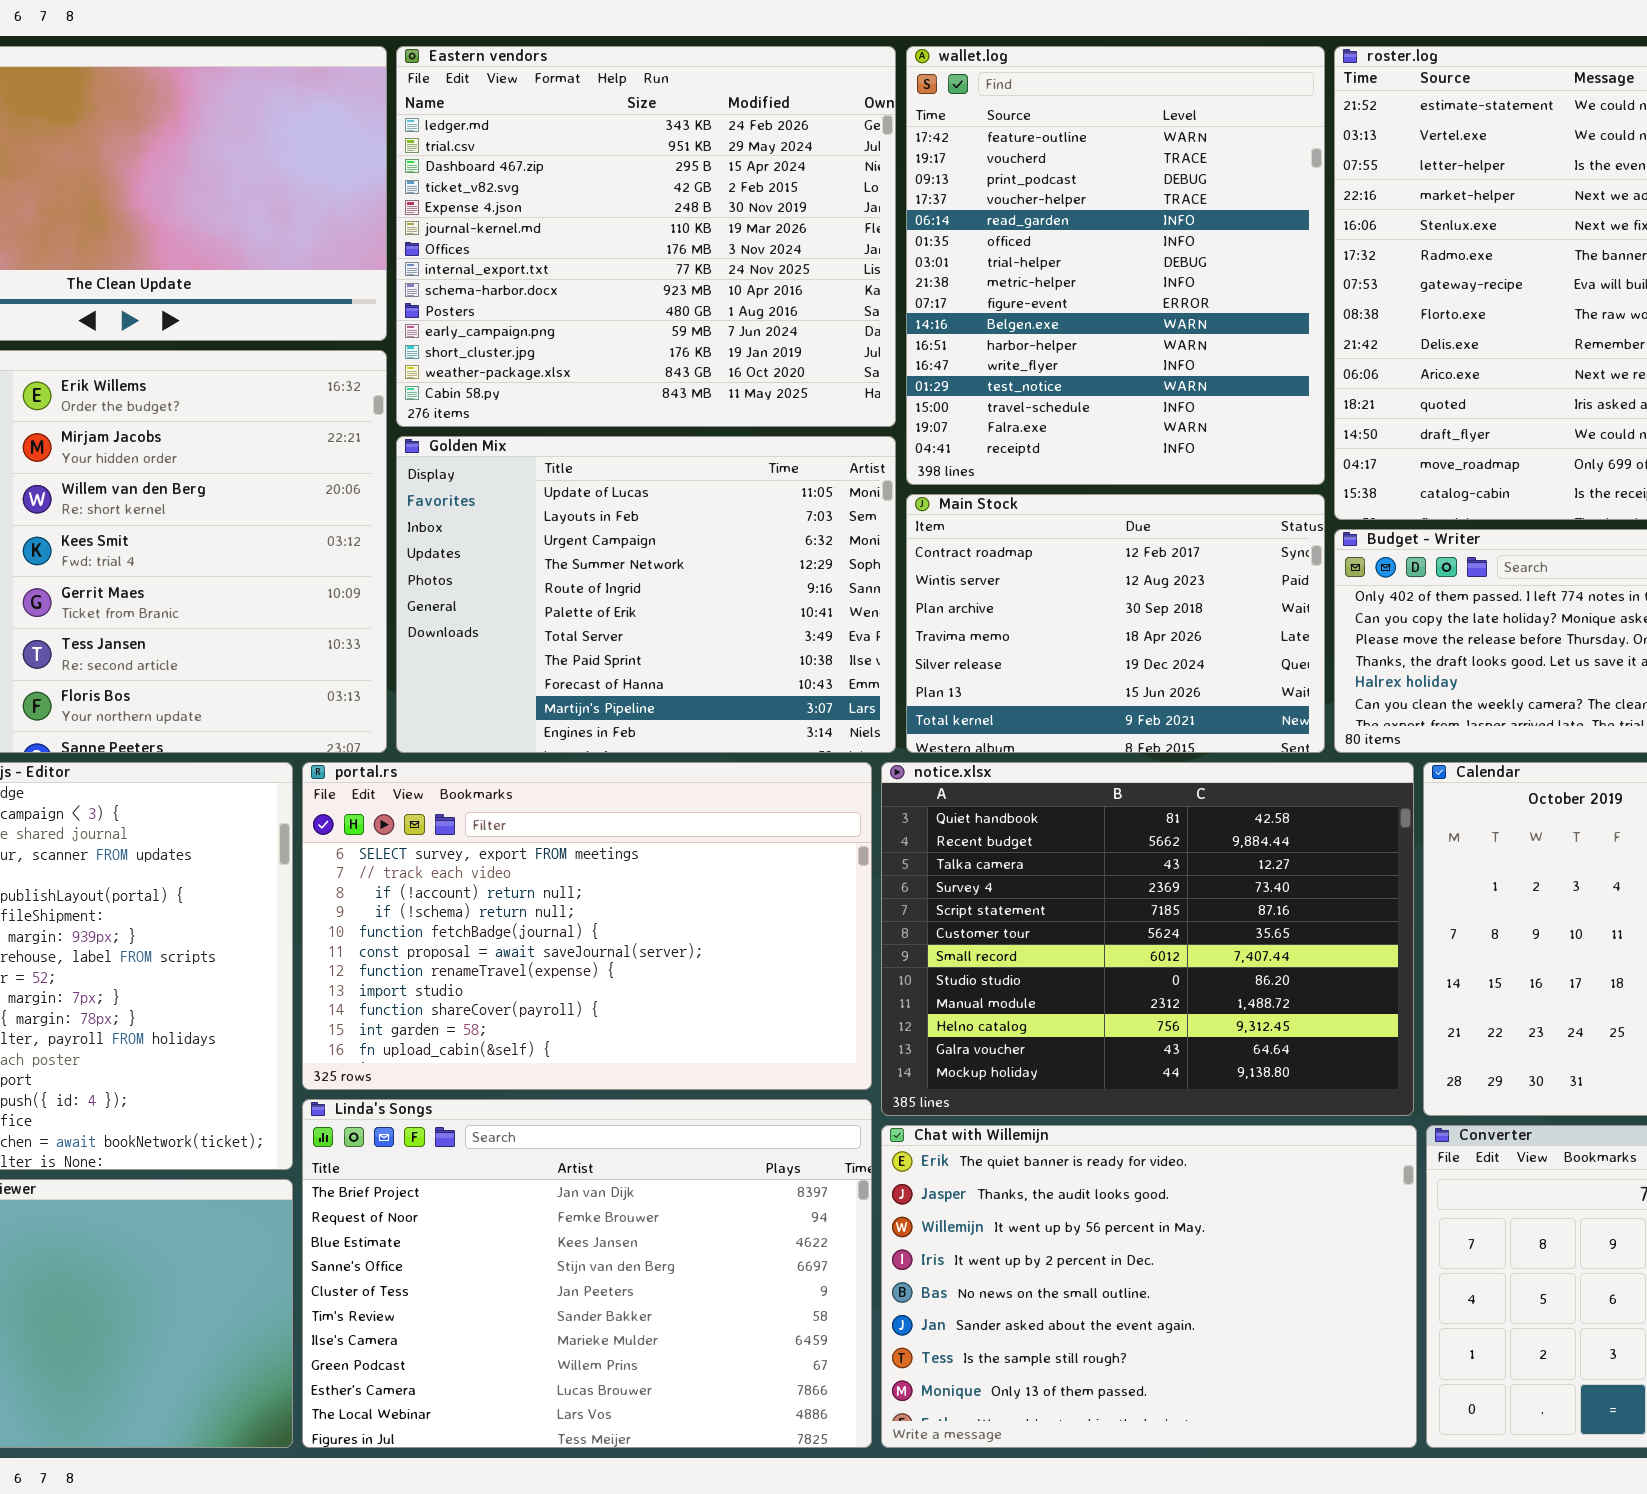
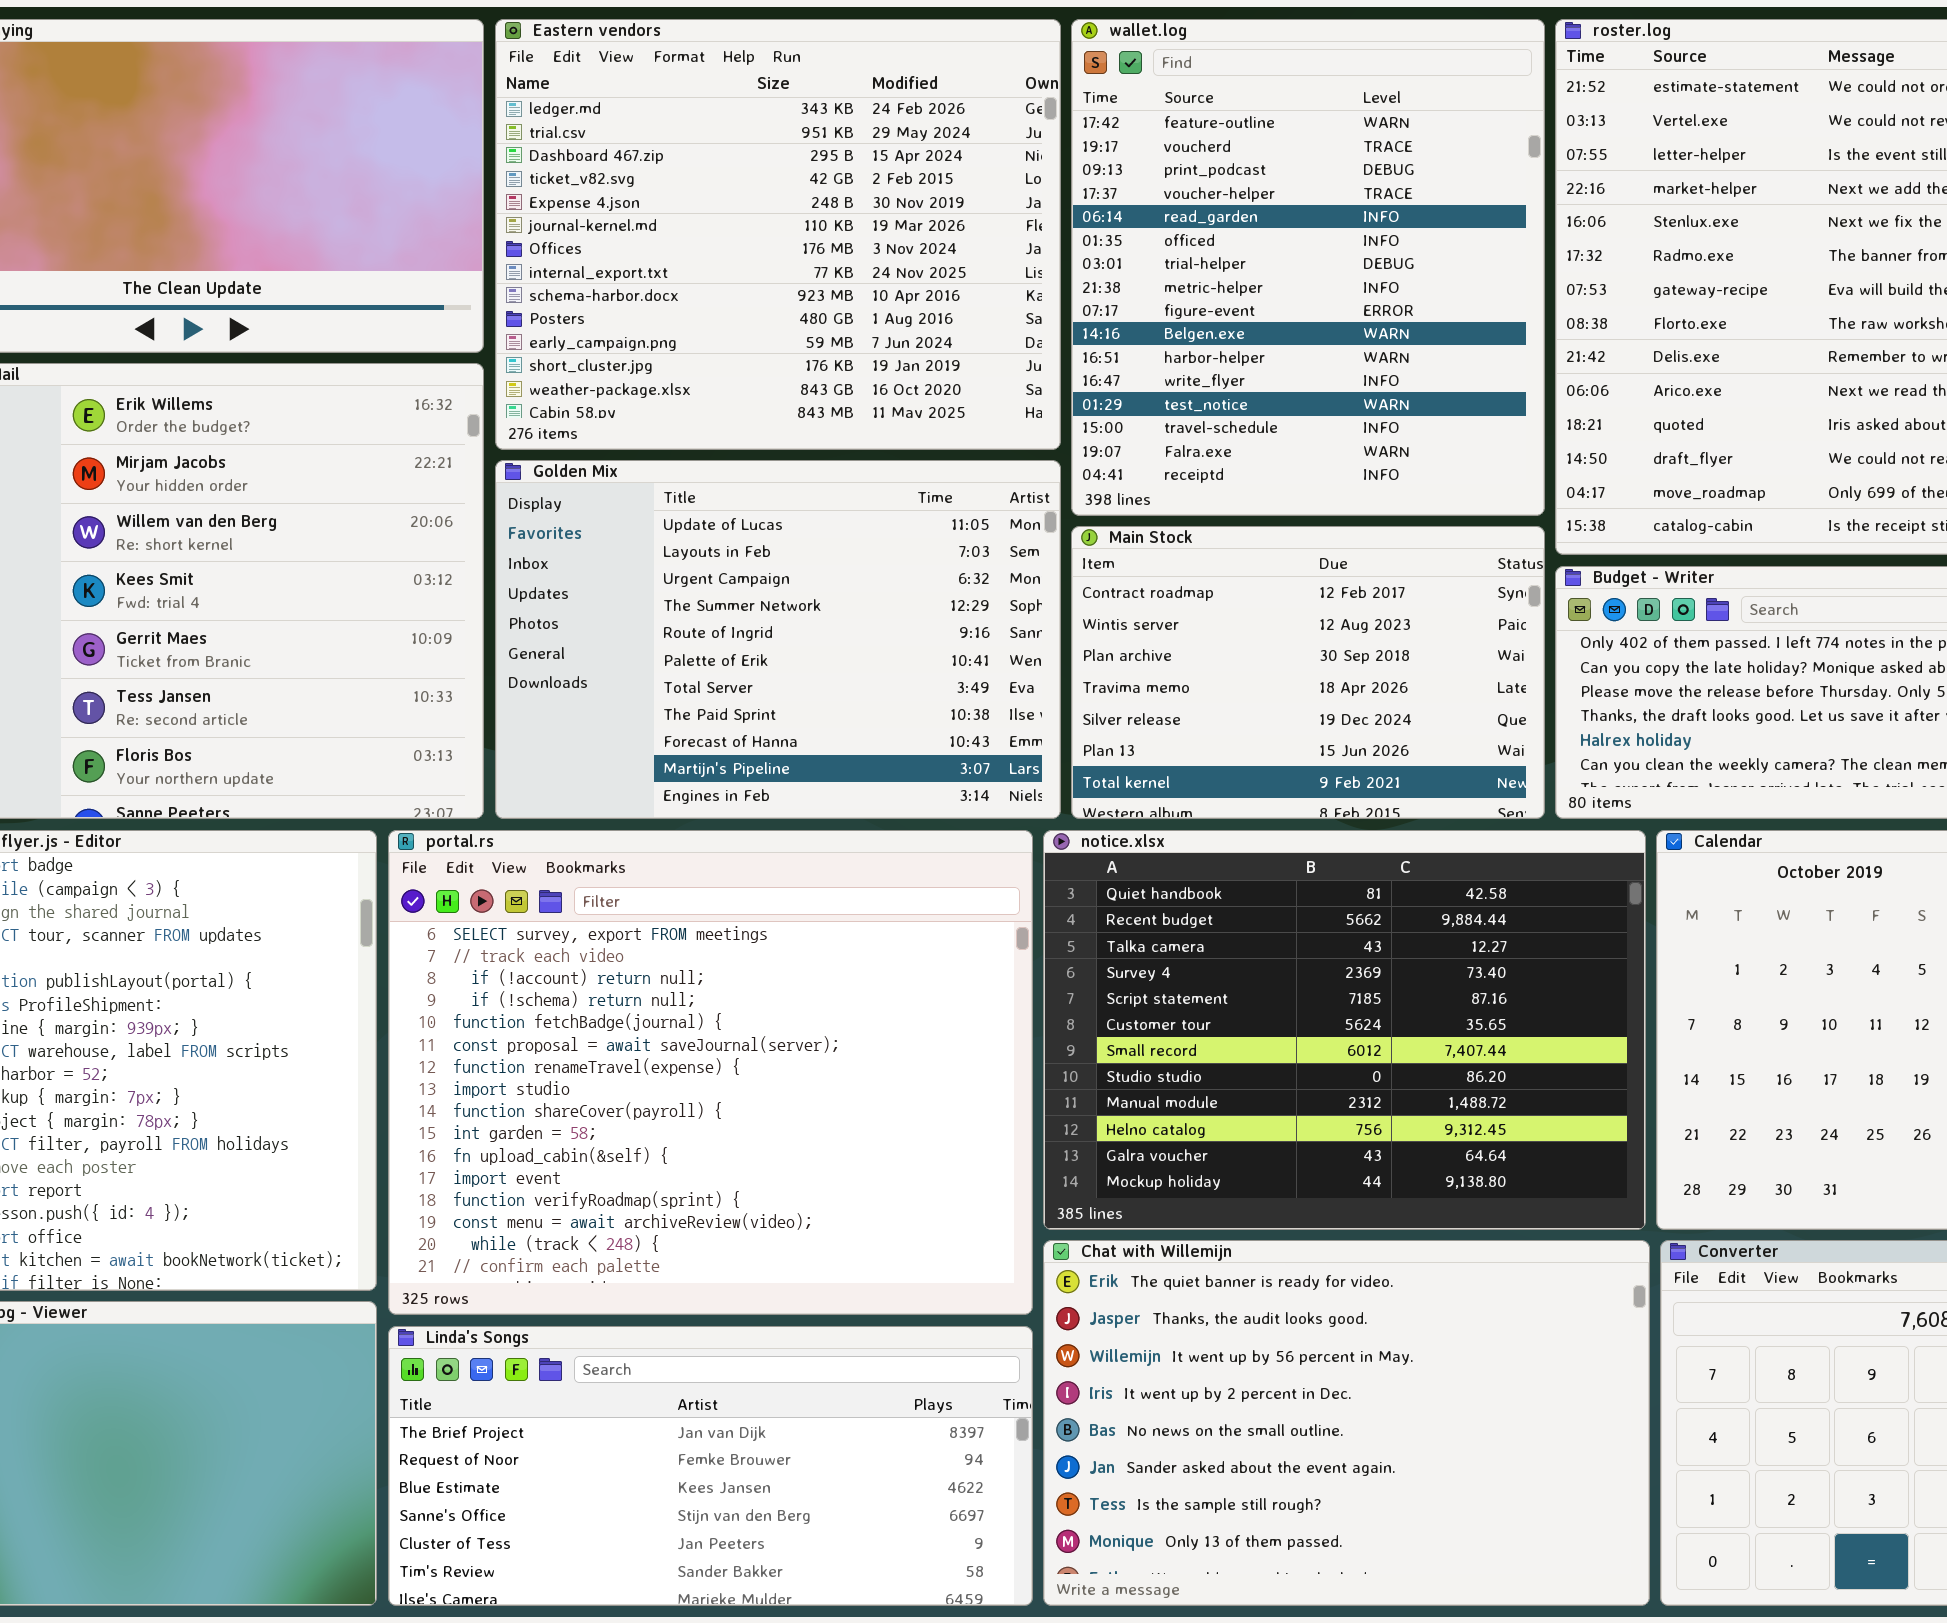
portal.rs: [302,762,872,1090] -> [388,830,1033,1315], resized
Linda's Songs: [302,1099,872,1448] -> [388,1326,1033,1606], resized

